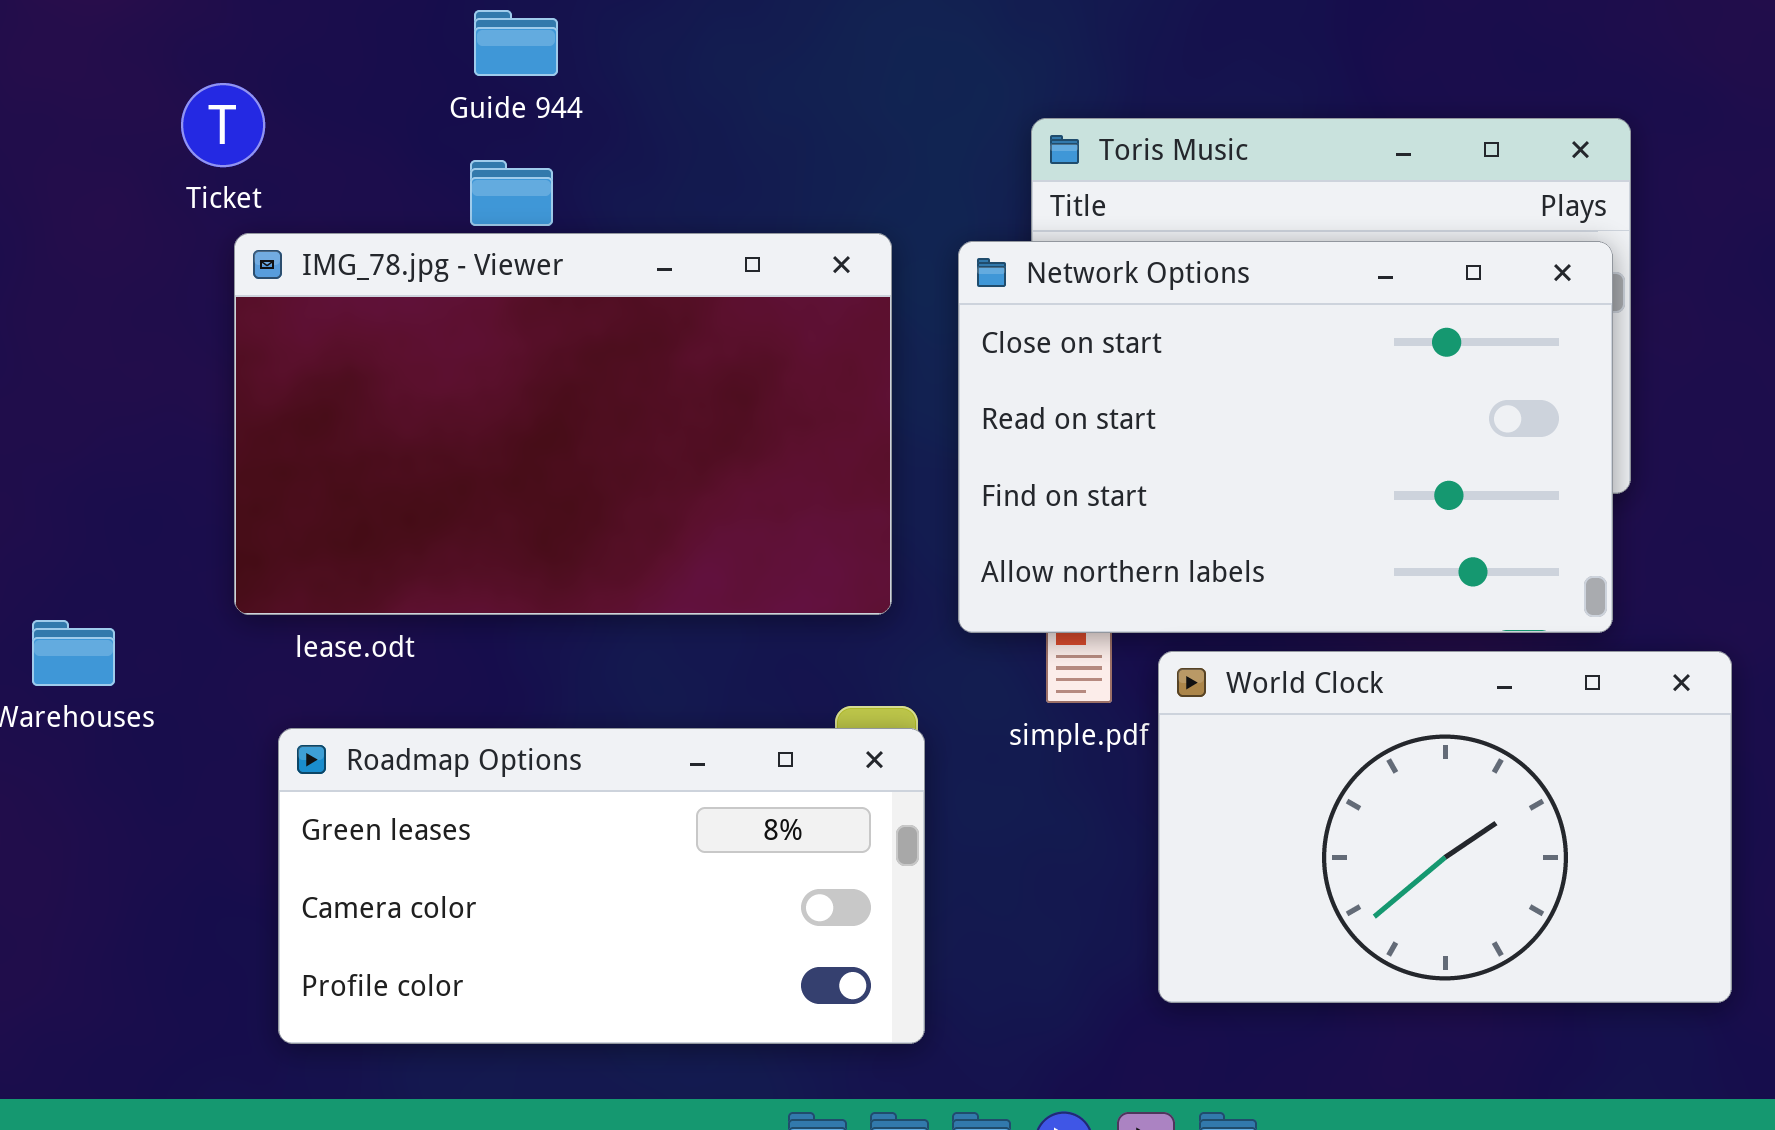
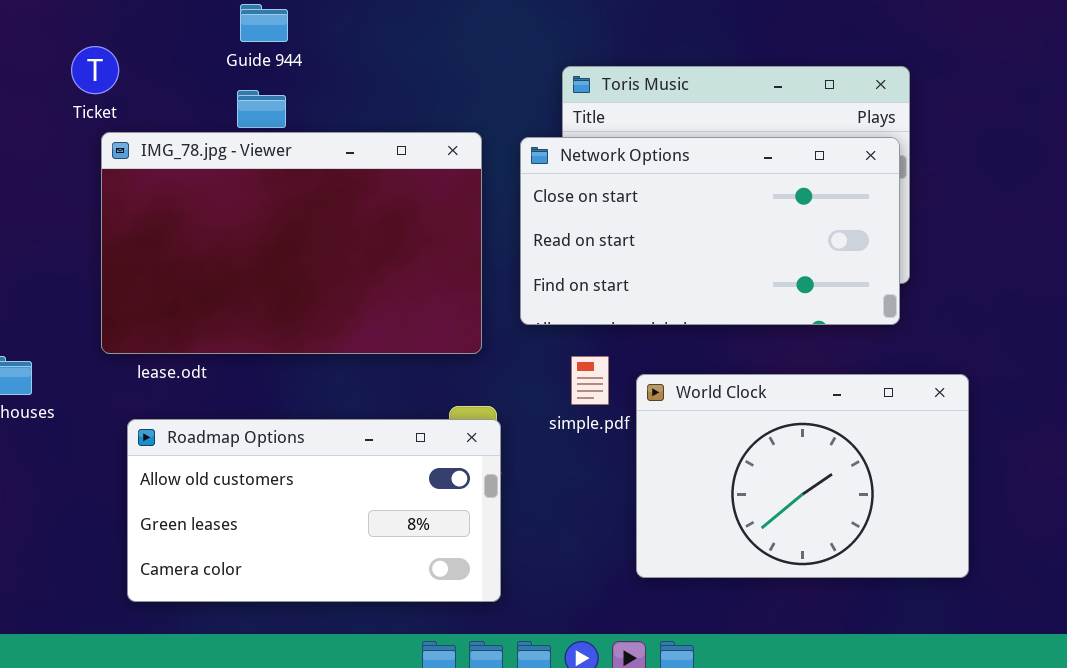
Network Options: [958,241,1613,633] -> [520,137,900,325], resized
Roadmap Options: [278,728,925,1044] -> [127,419,501,602], scrolled up 1 row

